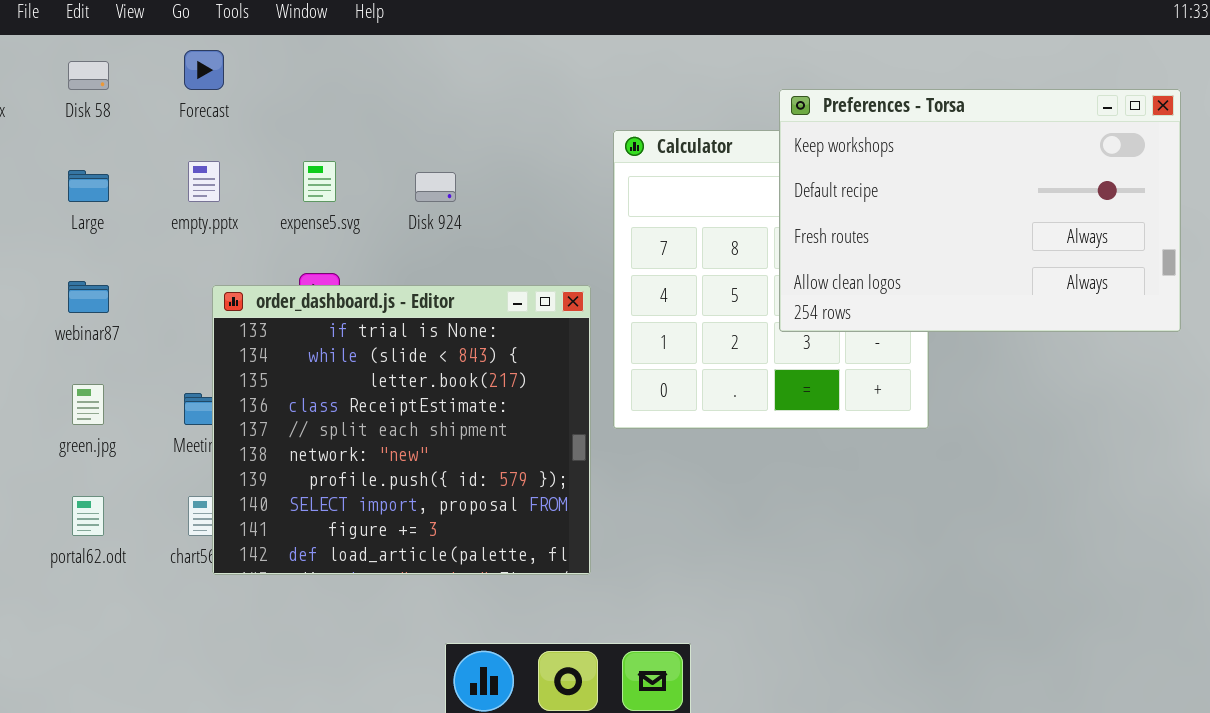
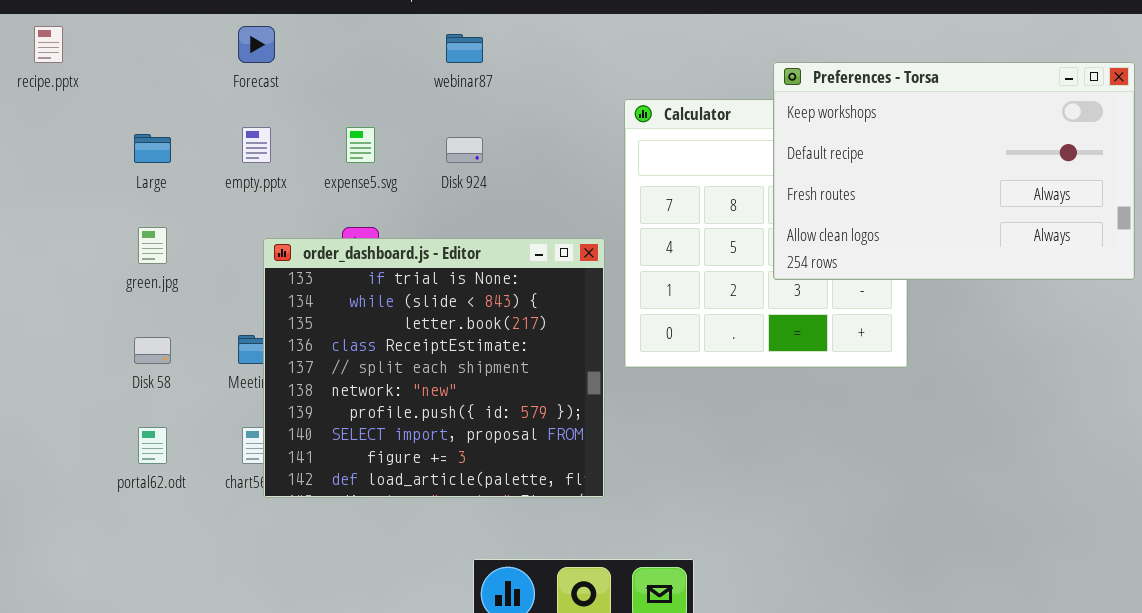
Disk 58: [68,61,109,90] -> [134,337,171,364], moved
webinar87: [68,281,109,313] -> [446,34,483,63], moved
green.jpg: [72,384,104,425] -> [138,227,167,264], moved

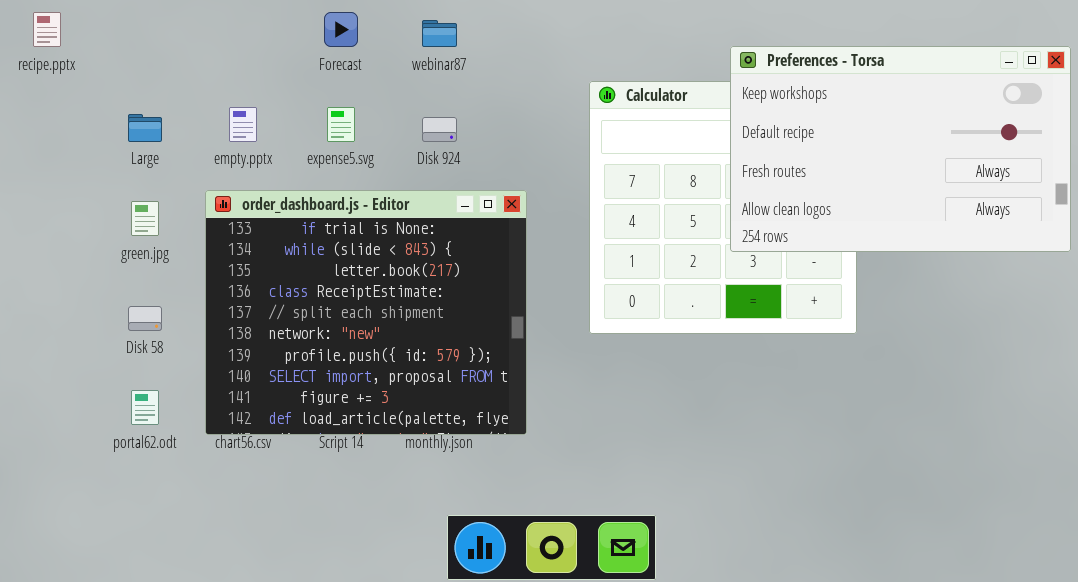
Forecast: [238,26,275,63] -> [324,12,358,47], moved
order_dashboard.js - Editor: [263,238,605,498] -> [205,190,527,435], moved

